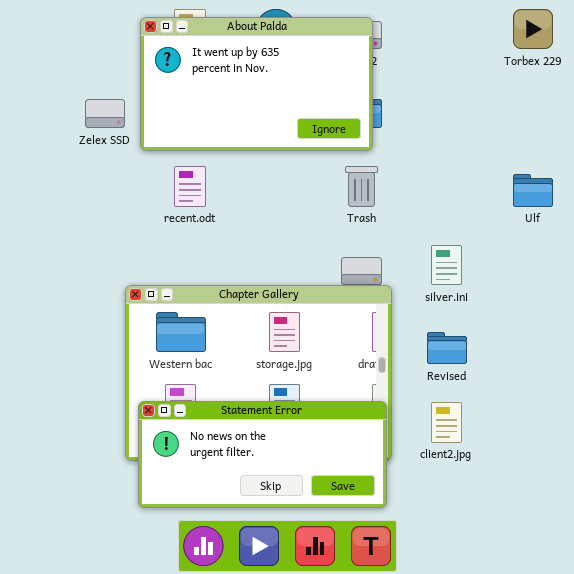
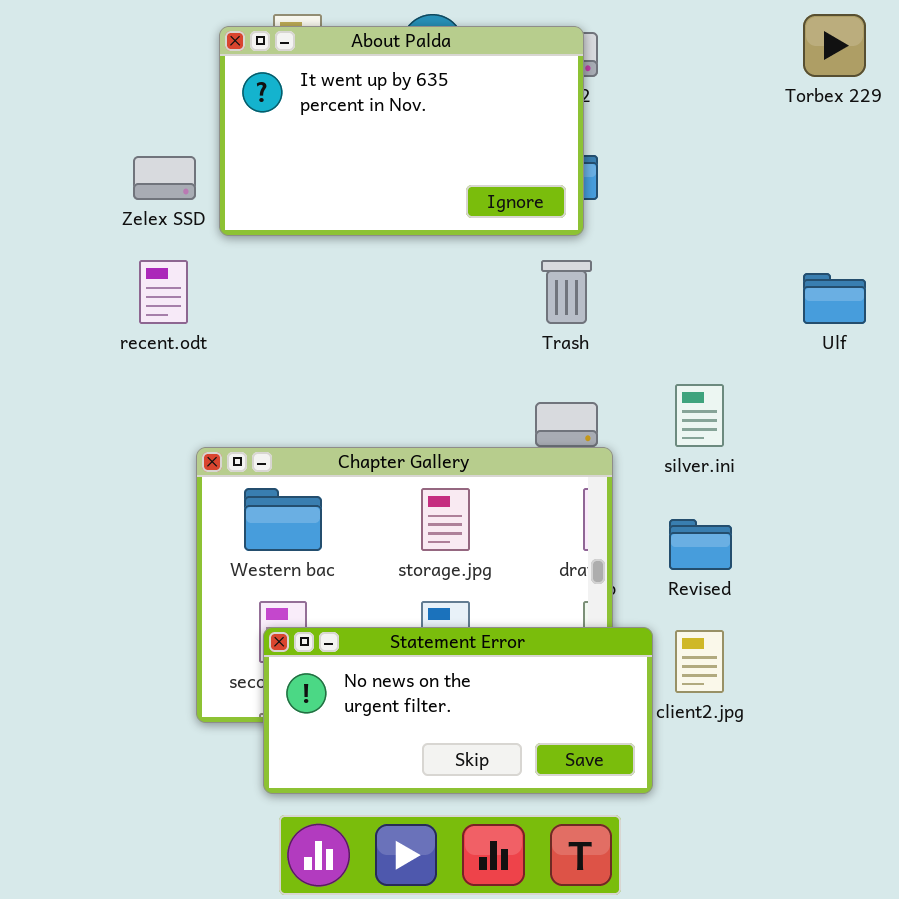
recent.odt: [174,166,206,207] -> [139,260,188,324], moved
Statement Error: [138,401,387,508] -> [263,627,653,794], moved

